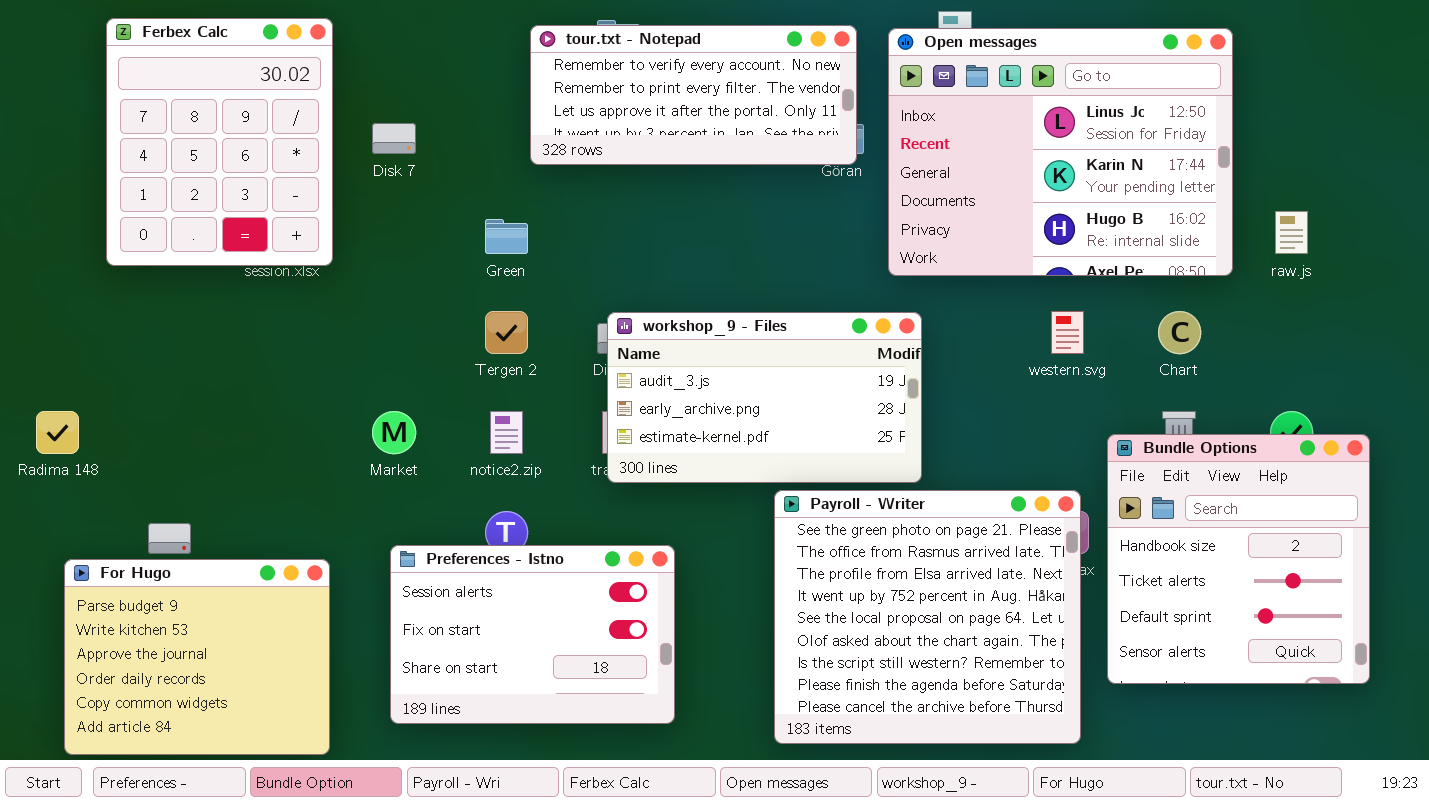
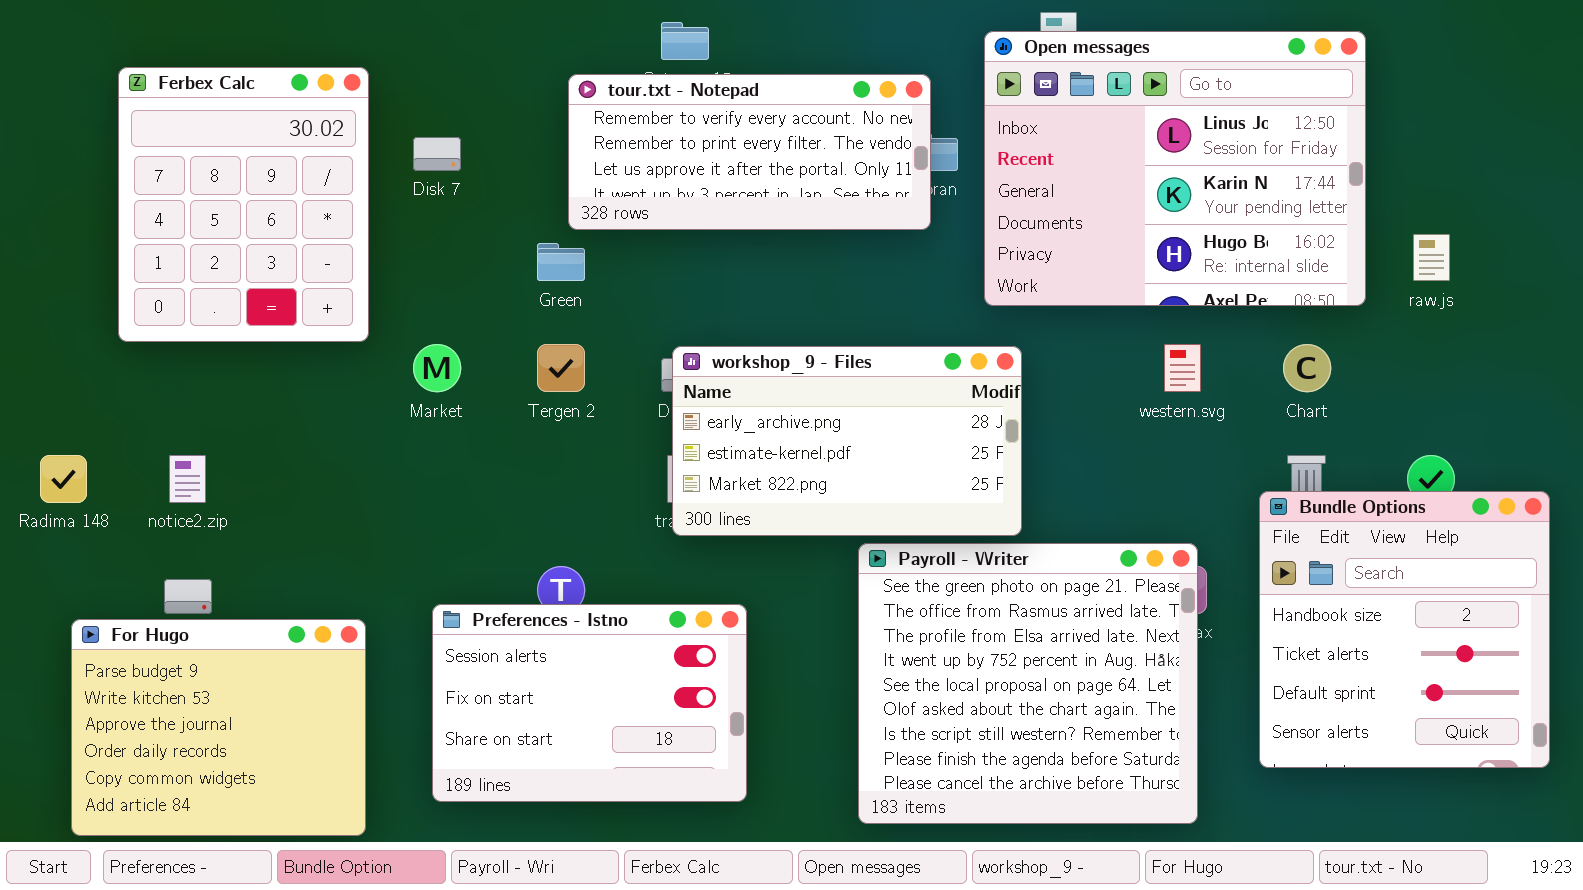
Ferbex Calc: [106,18,333,266] -> [118,67,369,342], moved
tour.txt - Notepad: [530,25,857,165] -> [568,74,931,230], moved
workshop_9 - Files: [607,312,922,483] -> [672,346,1022,536], scrolled down 1 row
Market: [372,411,416,454] -> [413,344,461,392], moved
notice2.zip: [490,411,523,454] -> [169,455,206,503], moved
Bundle Options: [1107,434,1370,684] -> [1259,491,1550,768], moved

